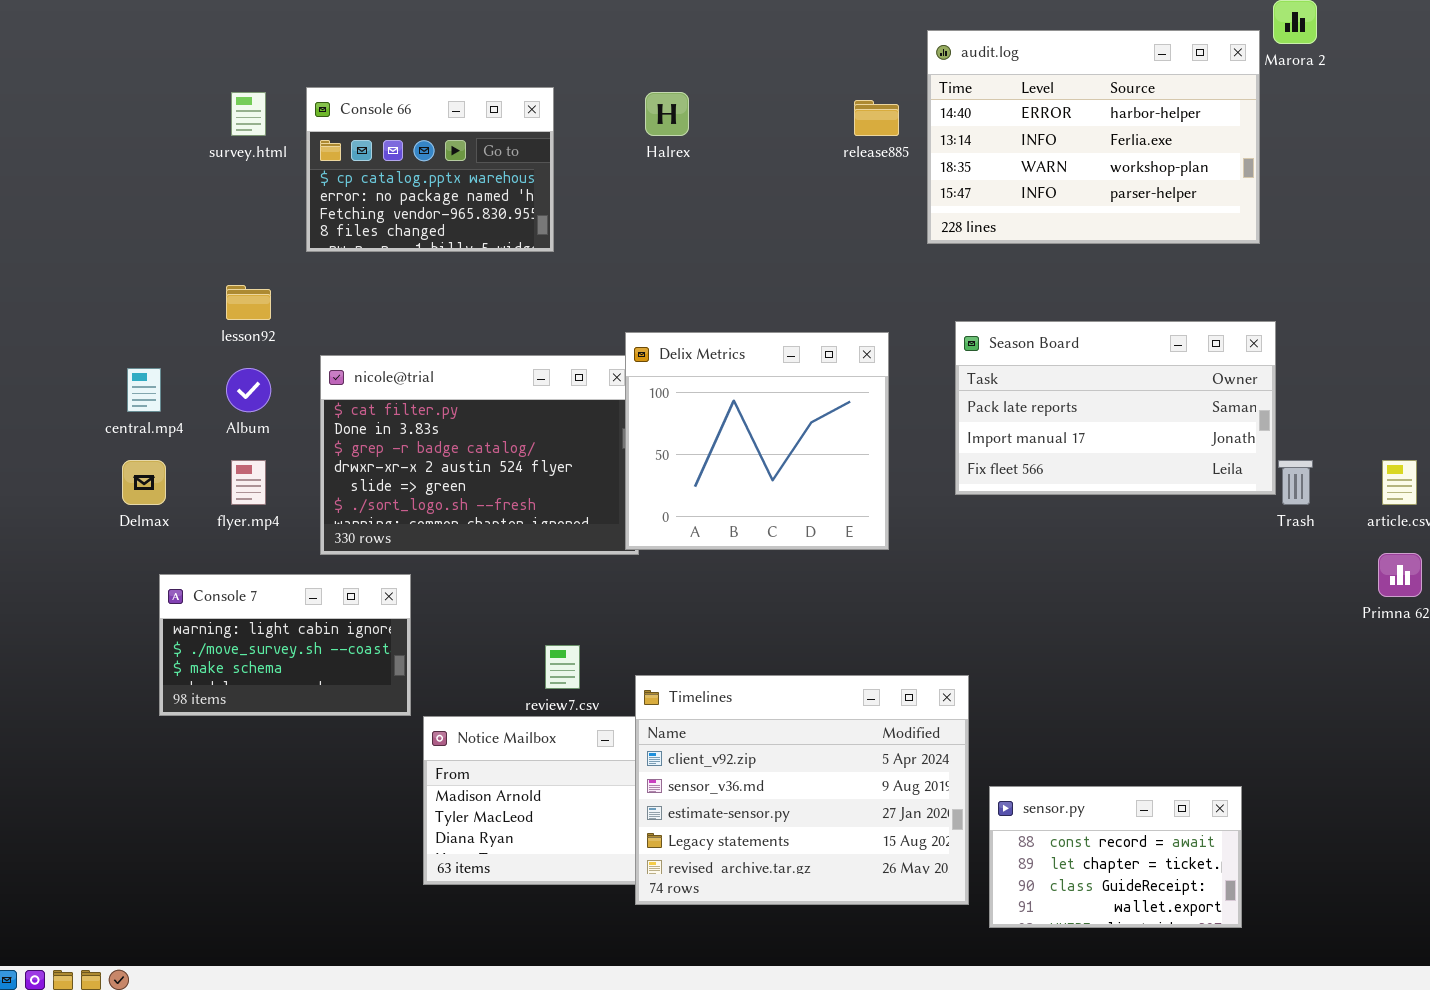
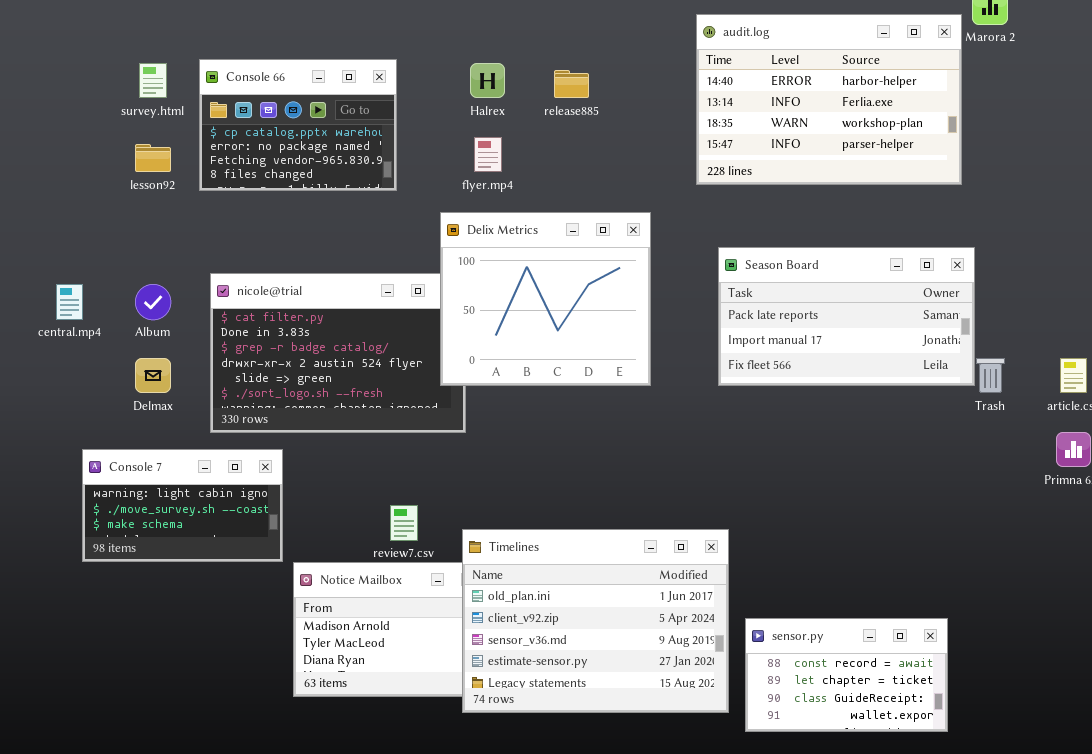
release885: [854,100,899,136] -> [554,70,589,98], moved
lesson92: [226,285,271,320] -> [135,144,171,172], moved
Delix Metrics: [625,332,889,550] -> [440,212,651,386], moved
Delmax: [122,460,166,505] -> [135,358,171,393], moved
flyer.mp4: [231,460,266,505] -> [474,137,502,172], moved
Timelines: [635,675,969,905] -> [462,529,729,713], scrolled up 1 row

